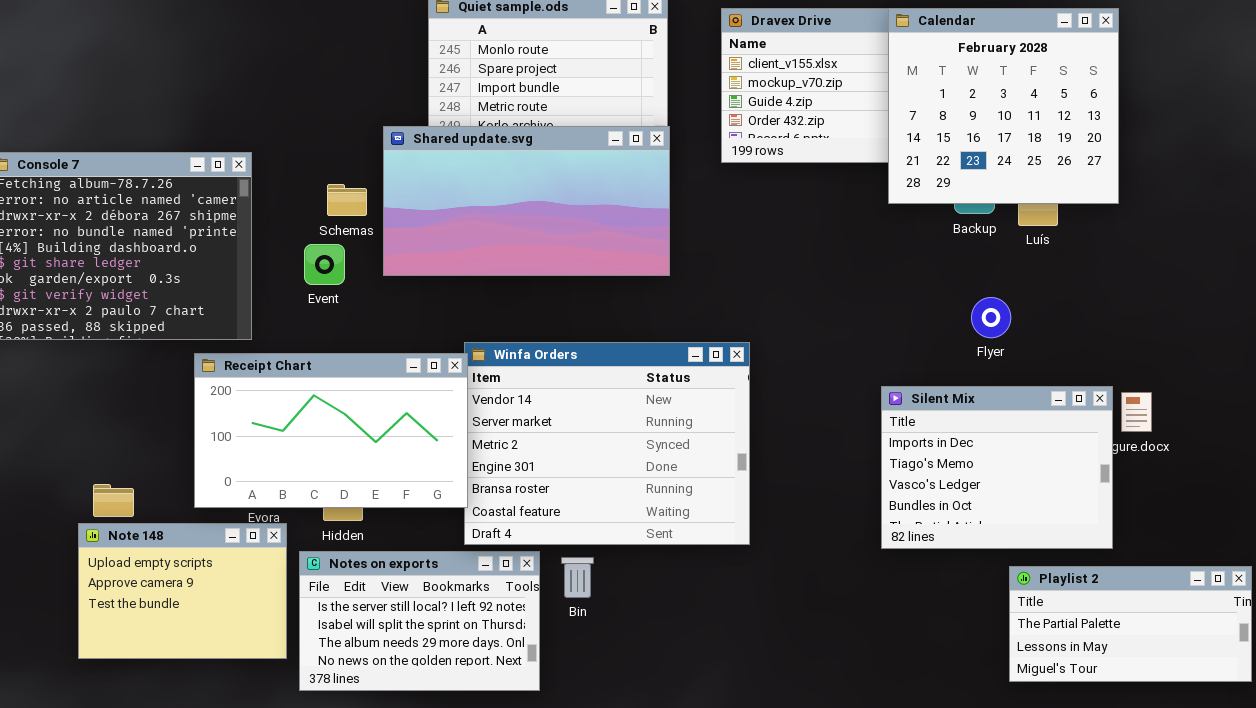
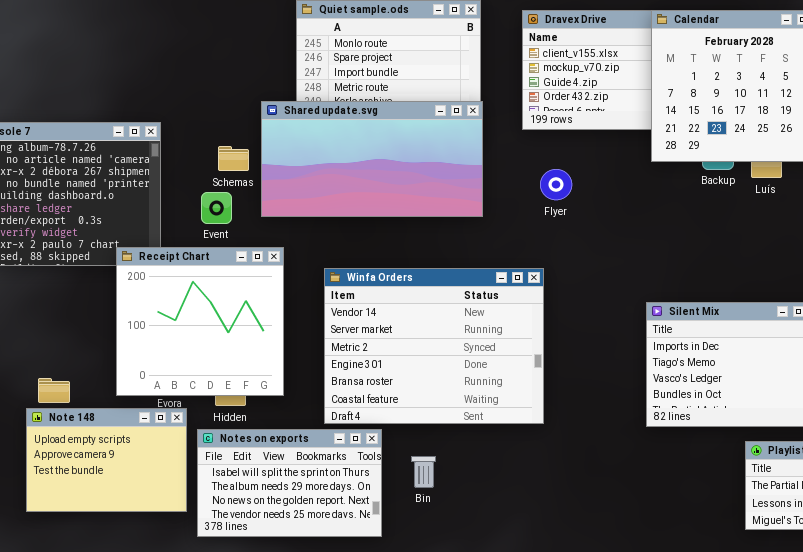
Flyer: [971,297,1011,338] -> [540,169,572,200], moved
Receipt Chart: [194,353,468,508] -> [116,247,284,396], resized
Notes on exports: [299,551,540,691] -> [197,429,382,537], scrolled down 1 row
Bin: [561,557,594,598] -> [411,456,436,488], moved

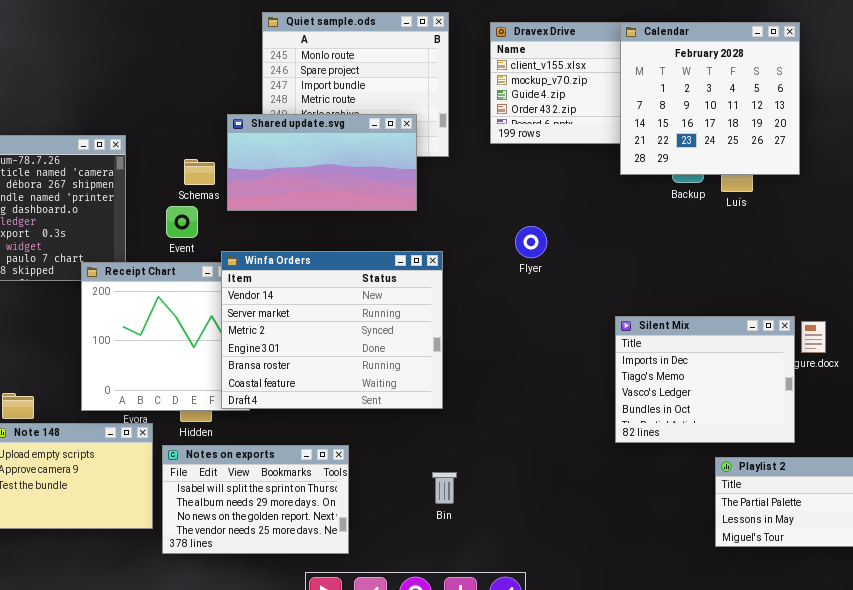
Shared update.svg: [261,101,483,217] -> [227,114,417,211], resized
Flyer: [540,169,572,200] -> [515,226,547,258], moved
Winfa Orders: [324,268,544,424] -> [221,251,443,409], moved
Bin: [411,456,436,488] -> [432,472,457,504], moved

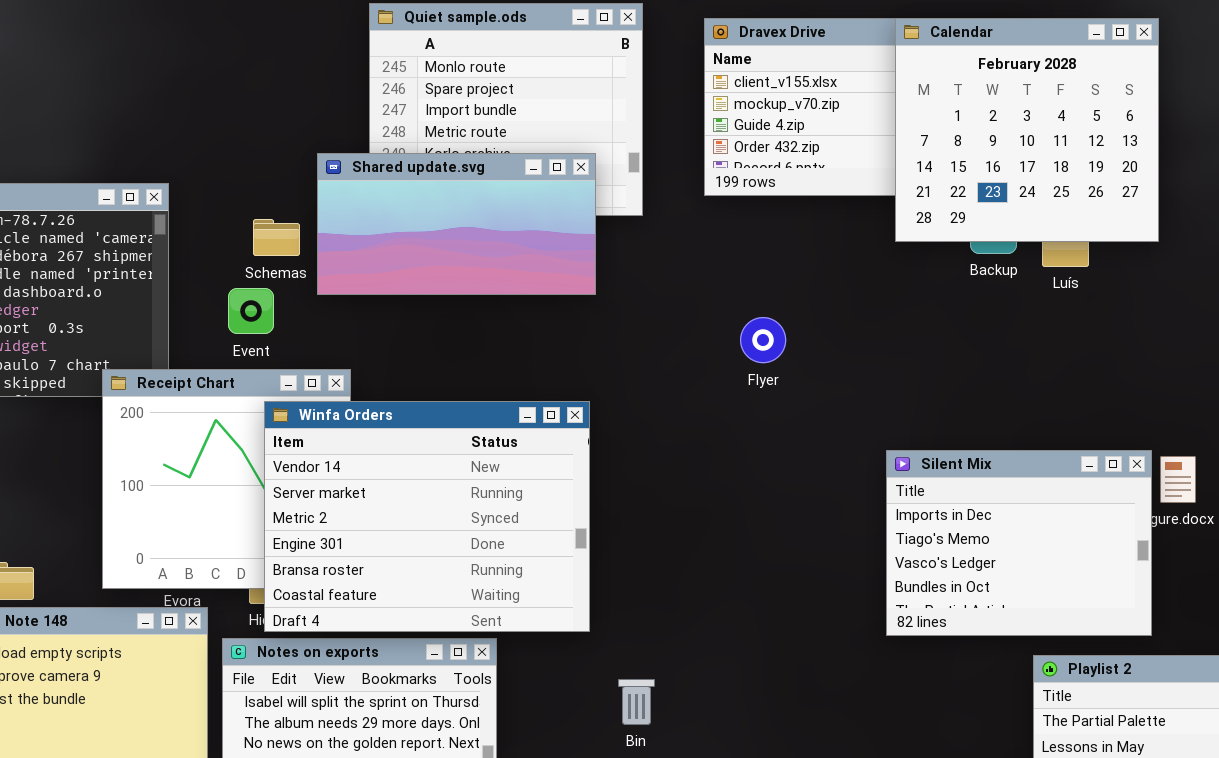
Winfa Orders: [221,251,443,409] -> [264,401,590,632], moved

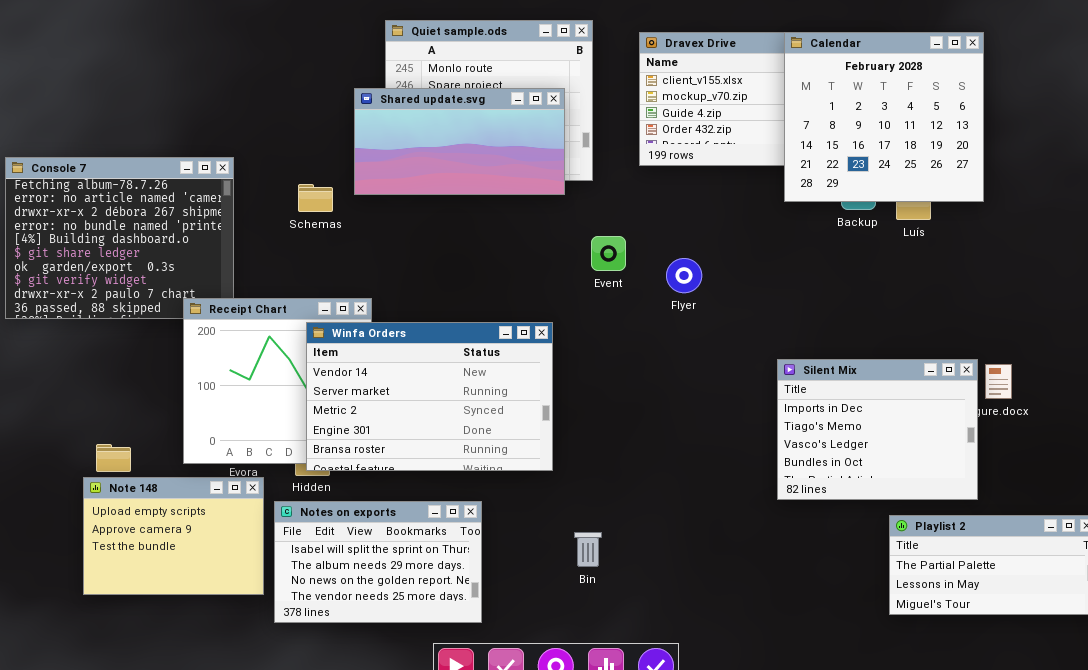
Shared update.svg: [317,153,596,295] -> [354,88,565,195], moved
Event: [228,288,274,334] -> [591,236,626,271], moved
Winfa Orders: [264,401,590,632] -> [306,322,553,471], resized

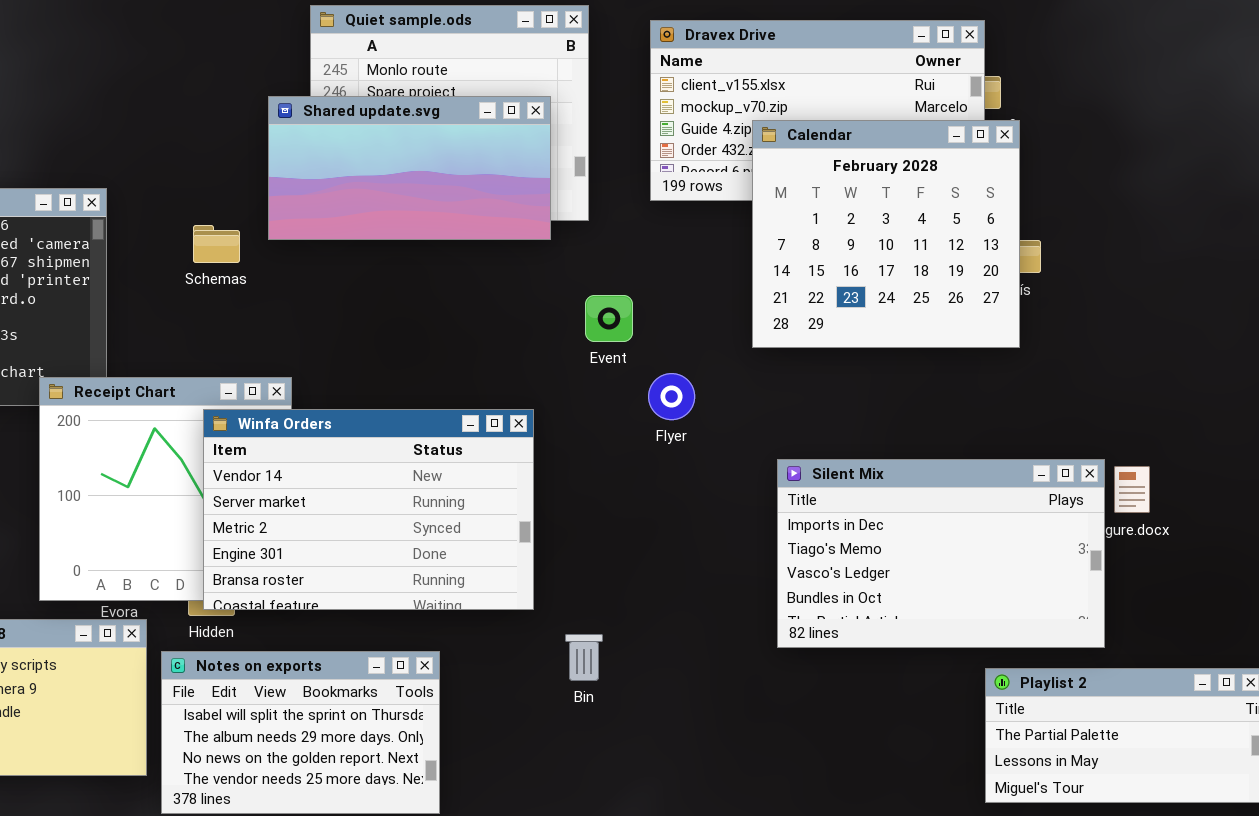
Calendar: [784,32,984,202] -> [752,120,1020,348], moved
Flyer: [666,258,702,293] -> [648,373,695,420], moved
Silent Mix: [777,359,978,500] -> [777,459,1105,648], resized
Bin: [574,532,602,567] -> [565,634,603,681], moved

